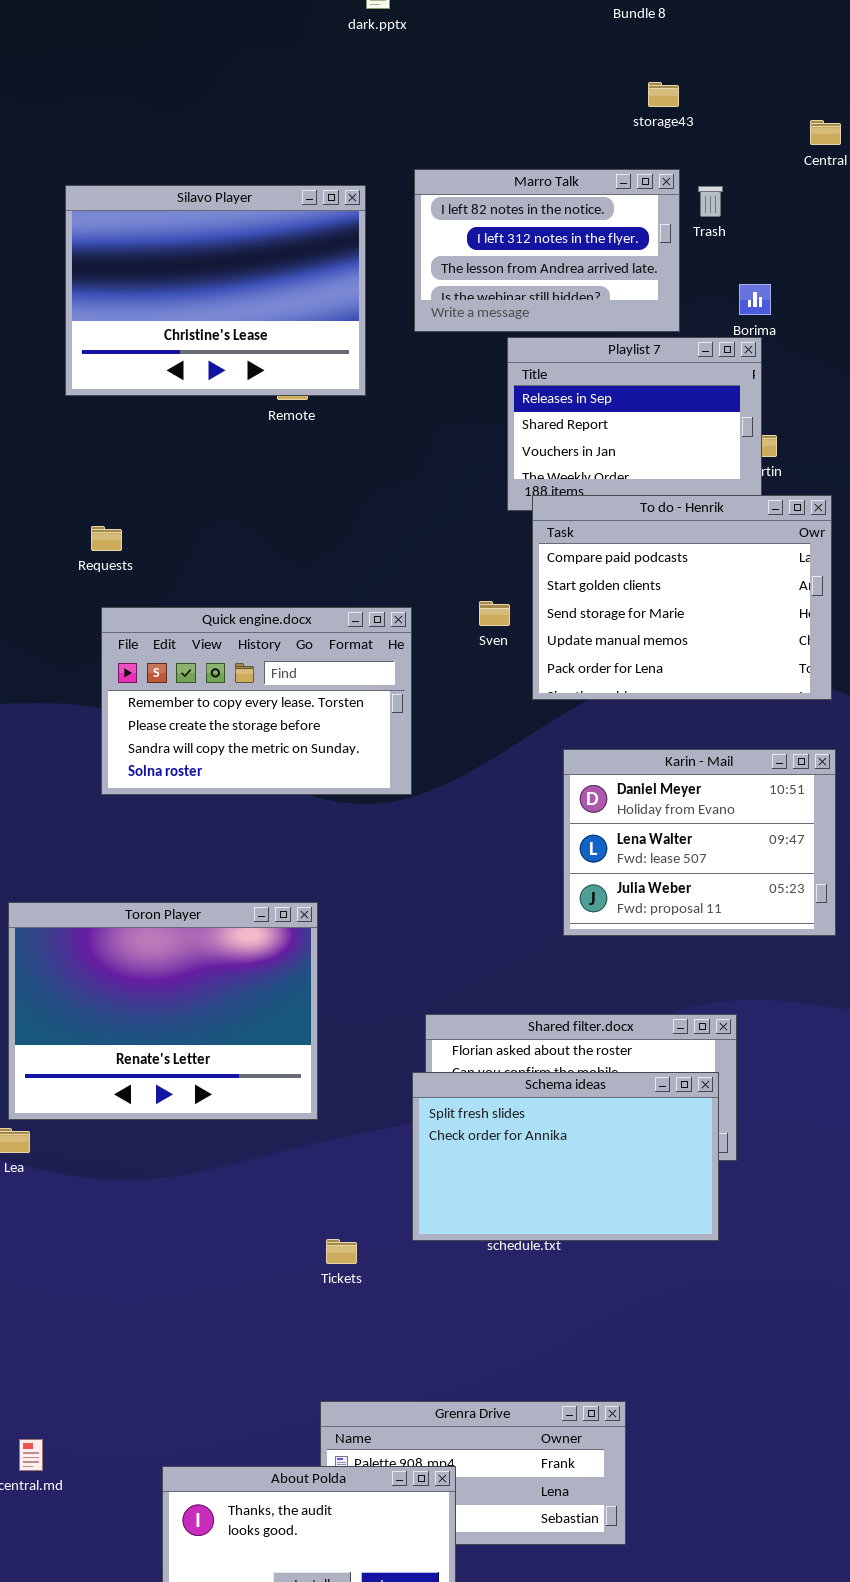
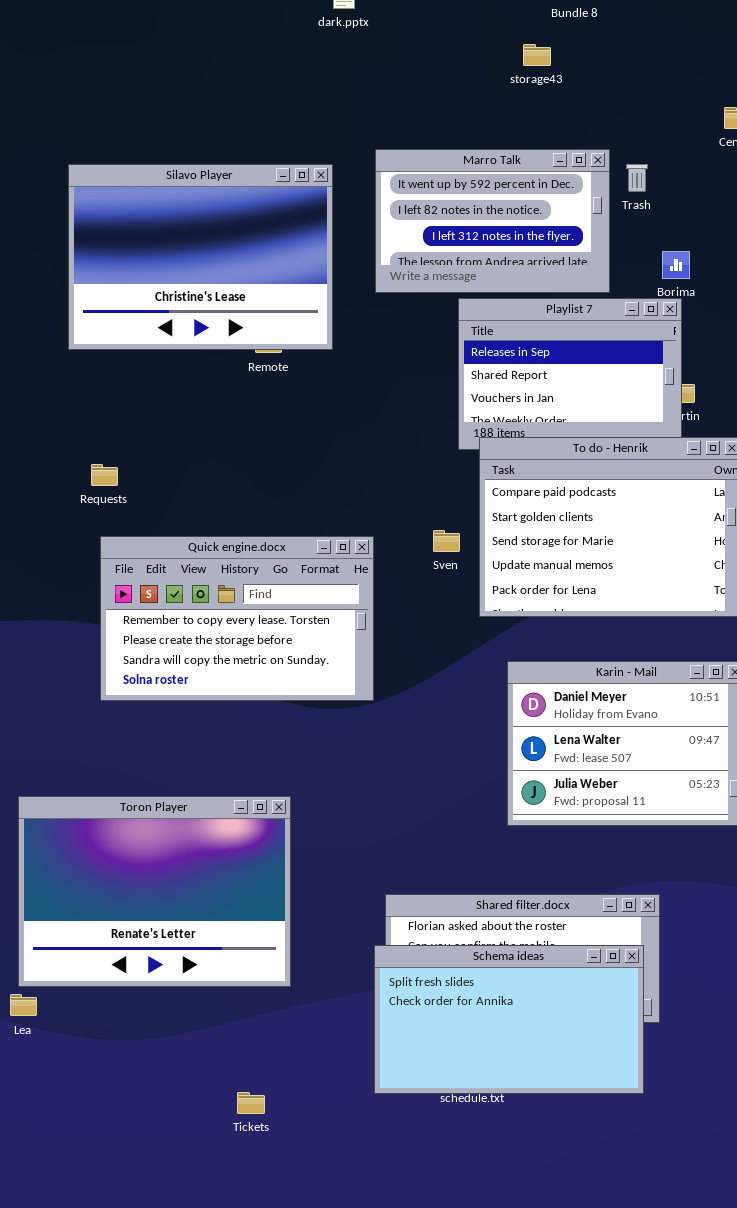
storage43: [648,82,679,107] -> [523,44,551,66], moved
Marro Talk: [414,169,680,332] -> [375,149,610,293], scrolled up 1 row
Tickets: [326,1239,357,1264] -> [237,1092,265,1114], moved

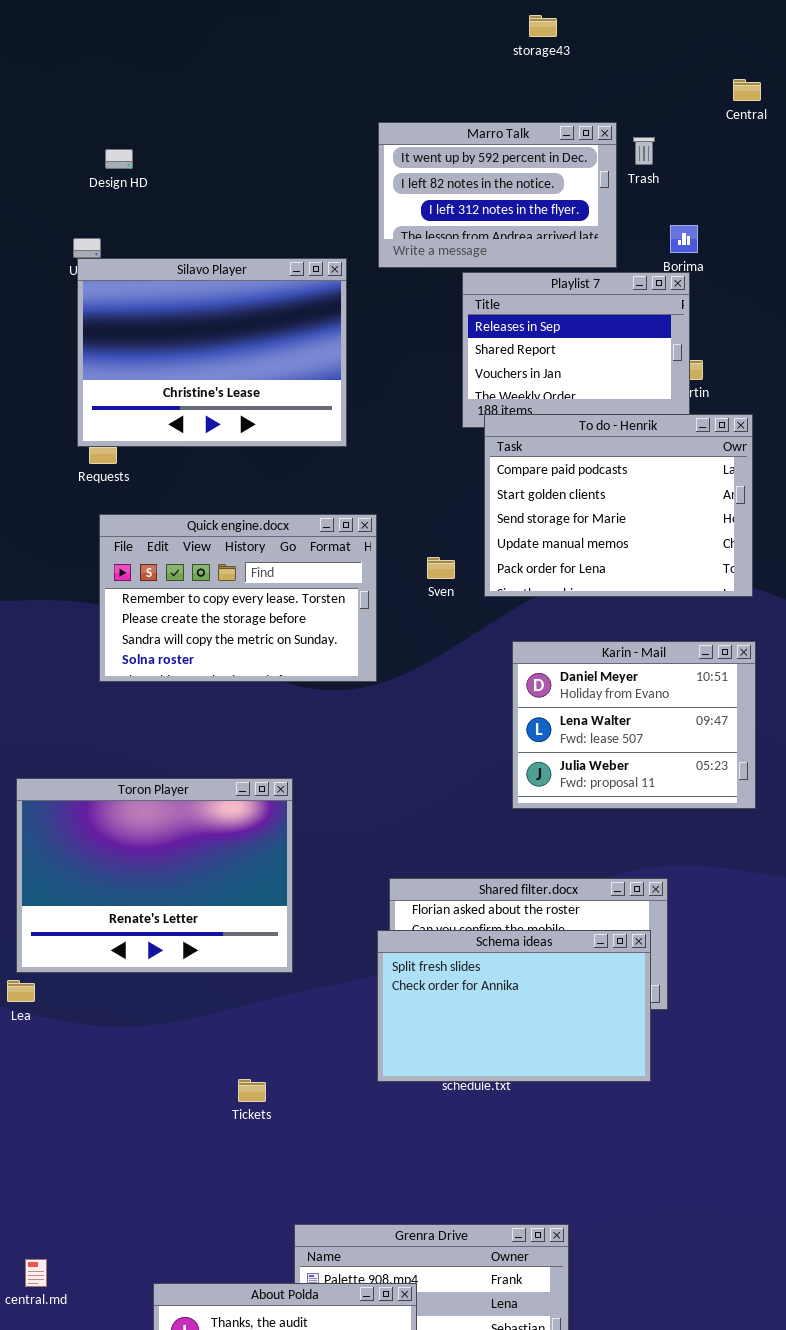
Silavo Player: [68,164,333,350] -> [77,258,347,447], moved
Sven: [433,530,460,552] -> [427,557,455,579], moved

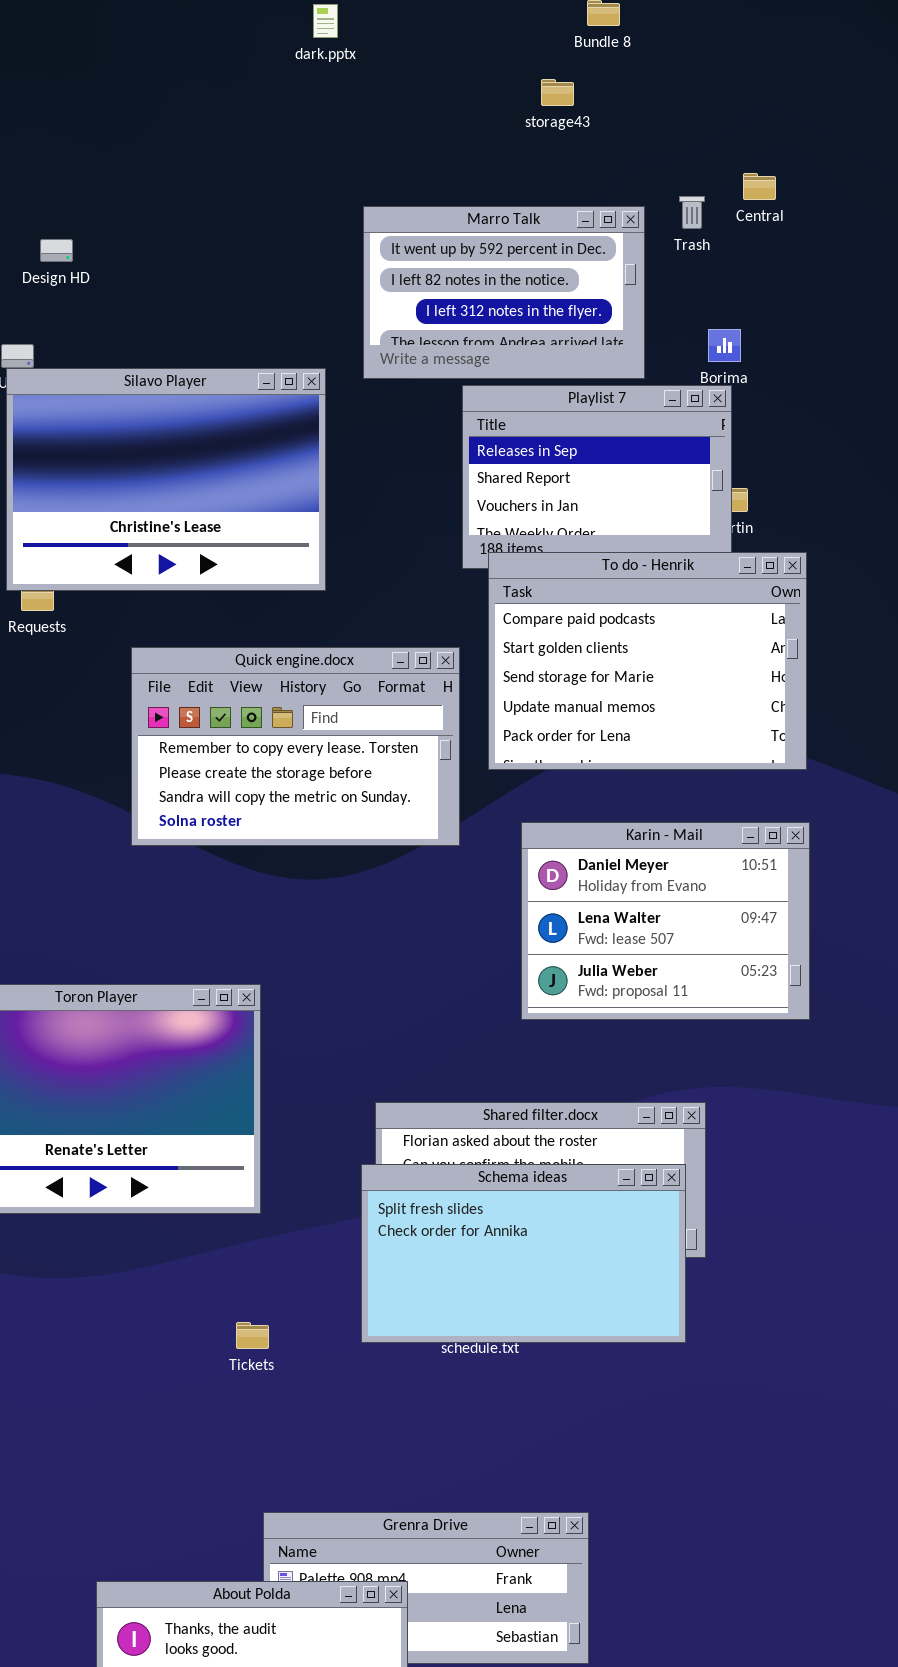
Central: [733,79,761,101] -> [743,173,776,200], moved
Trash: [633,137,655,165] -> [679,196,705,229], moved
Quick engine.docx: [99,514,377,682] -> [131,647,460,846], moved
Tickets: [238,1079,266,1102] -> [236,1322,269,1349], moved

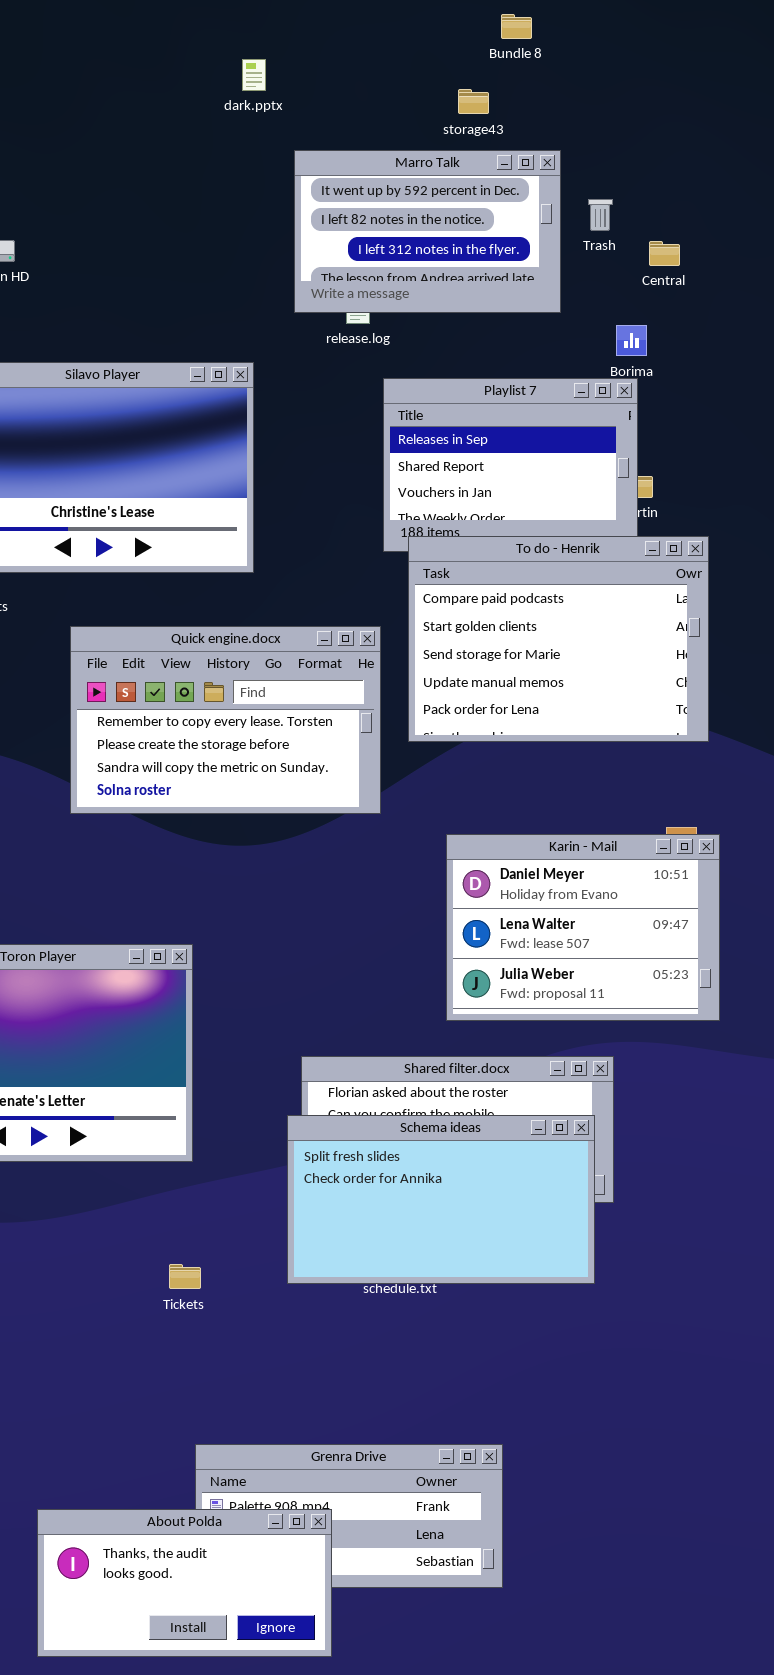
dark.pptx: [313,4,338,38] -> [242,59,266,91], moved
Central: [743,173,776,200] -> [649,241,680,266], moved
Marro Talk: [363,206,645,379] -> [294,150,561,313], moved
Karin - Mail: [521,822,810,1020] -> [446,834,720,1021], moved

